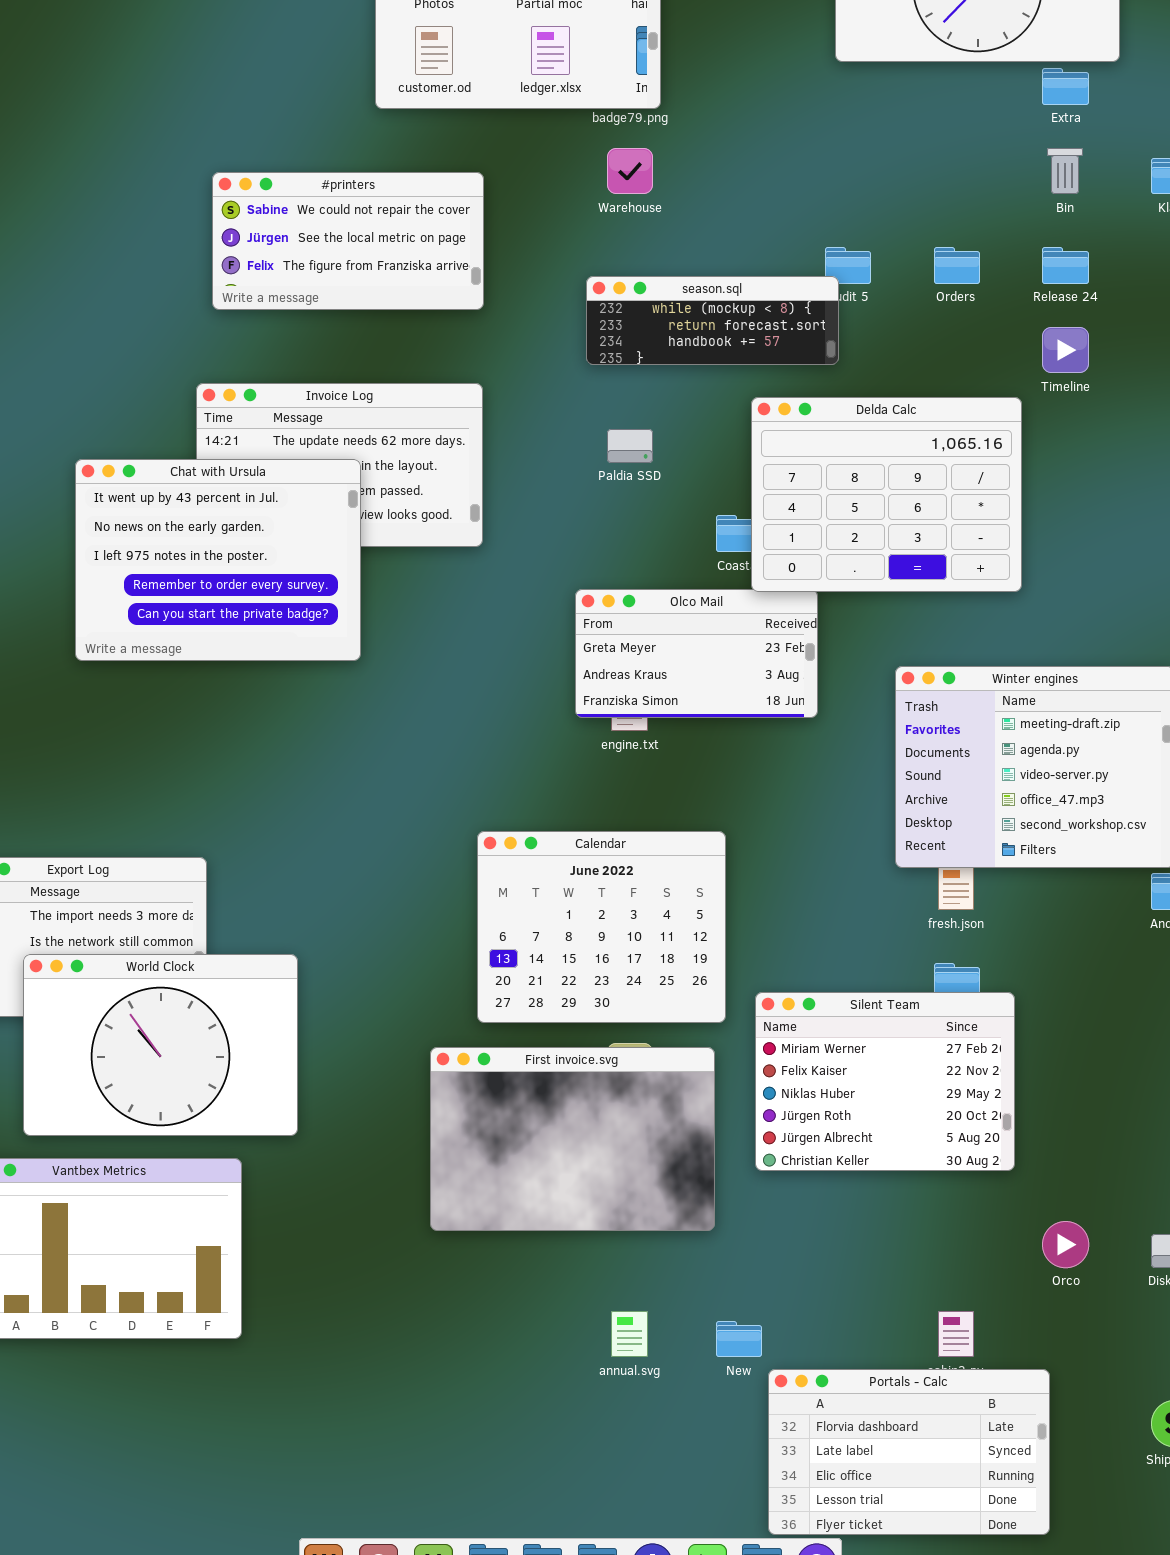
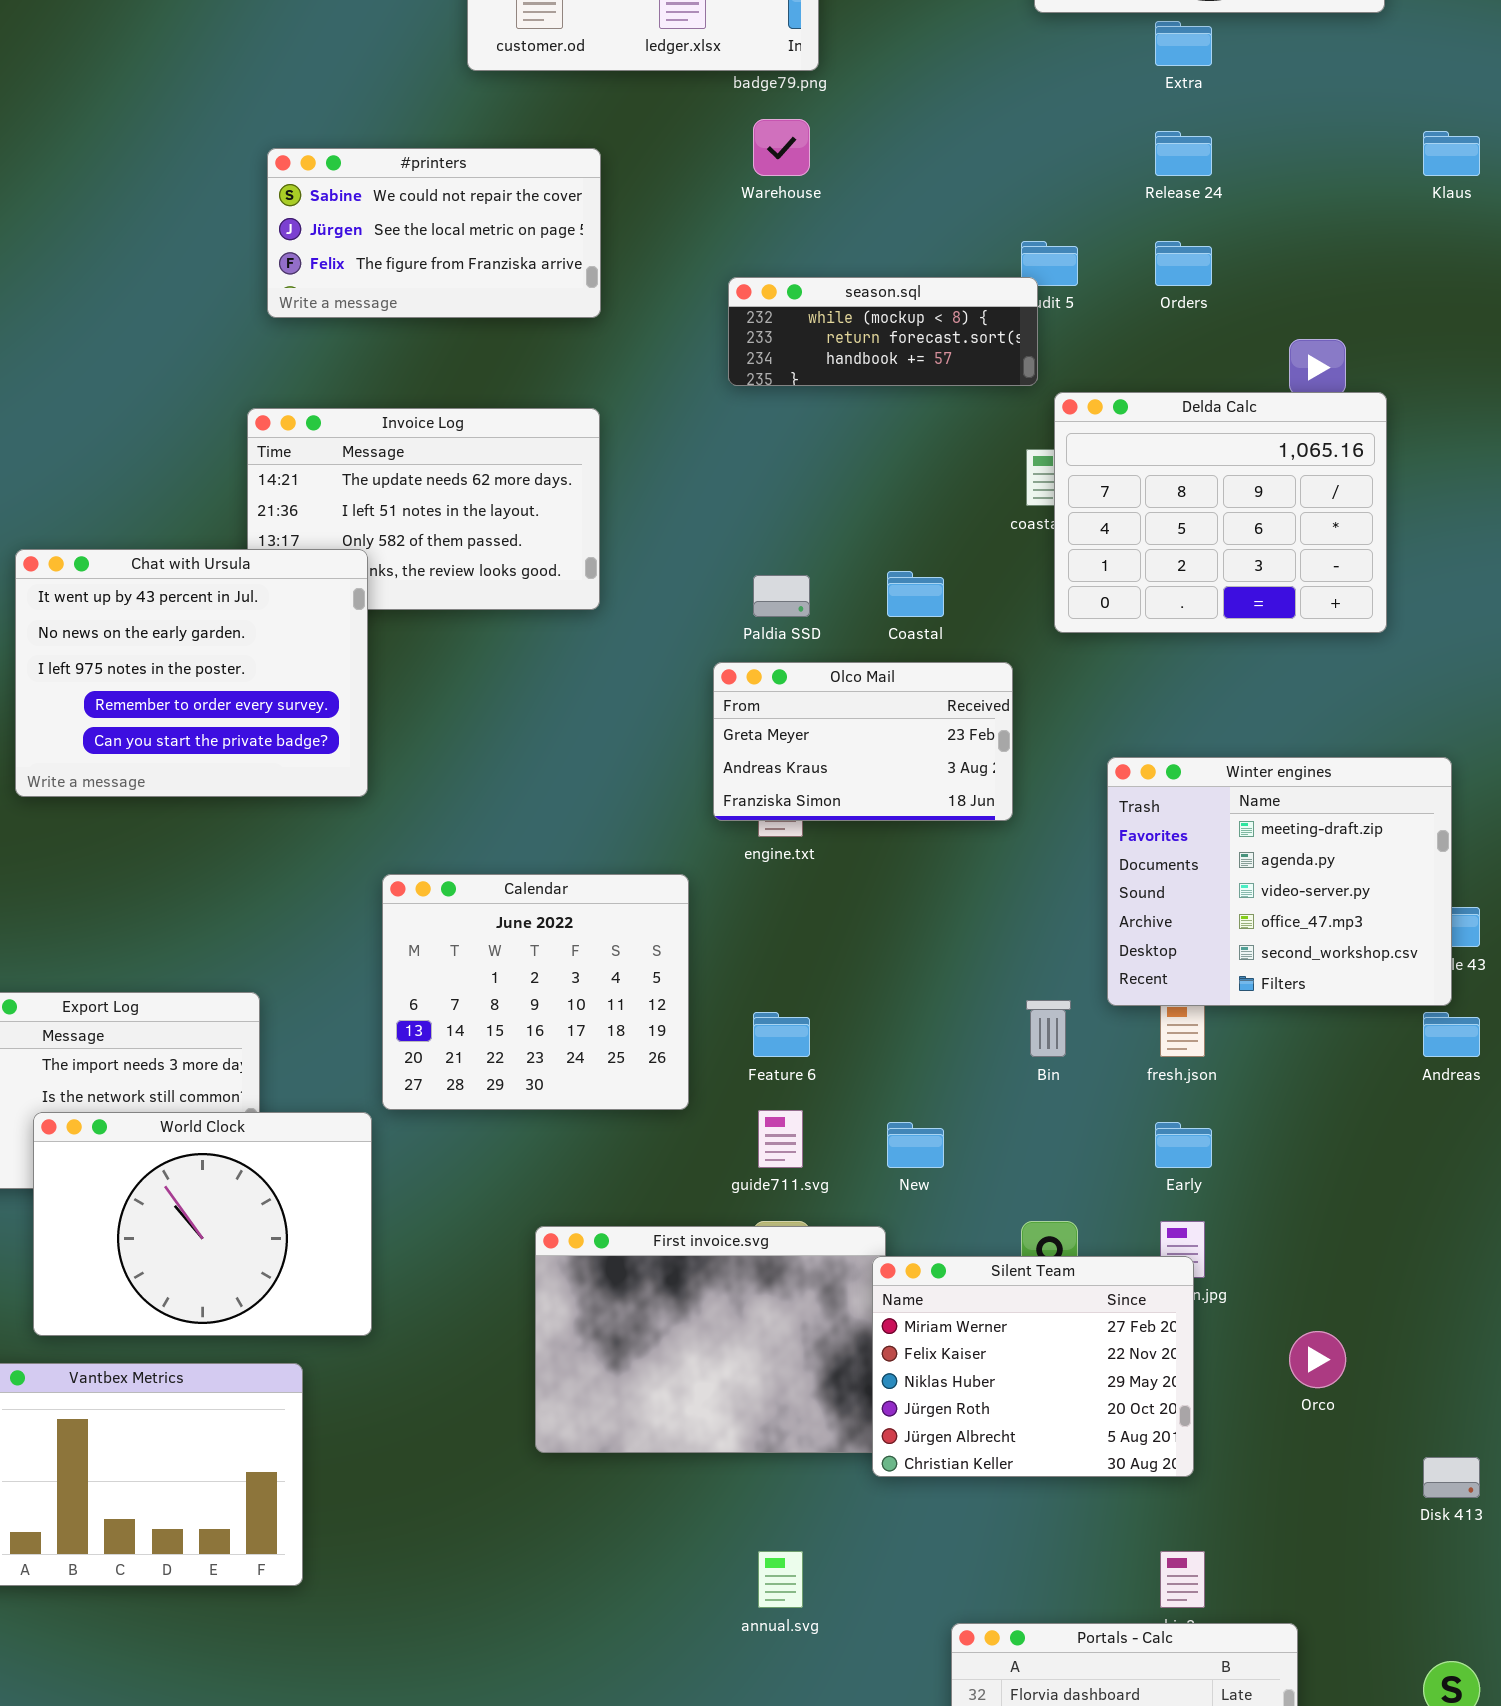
Extra: [1042,68,1089,105] -> [1155,21,1212,66], moved
Bin: [1047,148,1083,194] -> [1026,1000,1071,1057], moved
Release 24: [1042,247,1089,284] -> [1155,131,1212,176], moved
Delda Calc: [751,397,1022,592] -> [1054,392,1387,633], moved
Paldia SSD: [607,429,653,463] -> [753,575,810,617], moved
Chat with Ursula: [75,459,361,661] -> [15,549,368,797], moved
Calendar: [477,831,726,1023] -> [382,874,689,1110], moved
Silent Team: [755,992,1015,1171] -> [872,1256,1194,1477], moved
Orco: [1042,1221,1089,1268] -> [1289,1331,1346,1388], moved
New: [716,1321,762,1357] -> [887,1122,944,1168], moved

